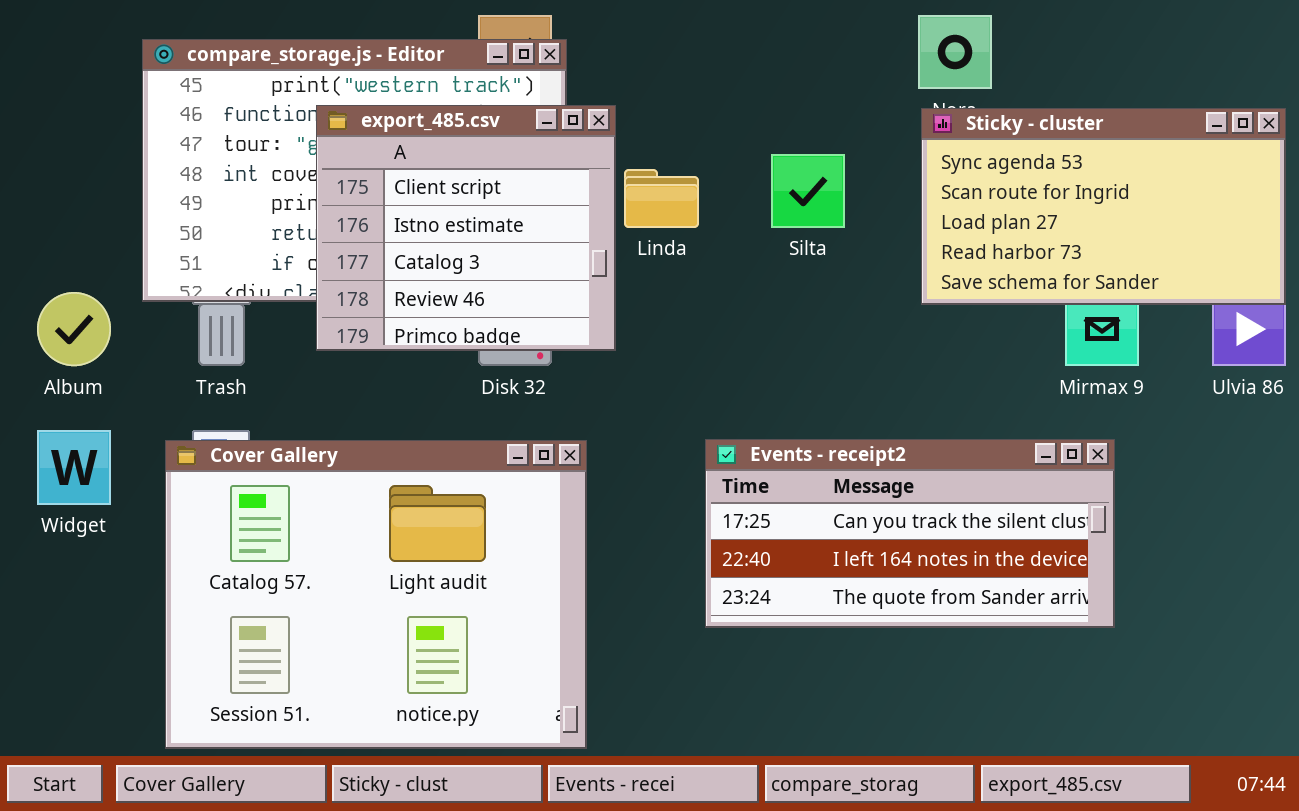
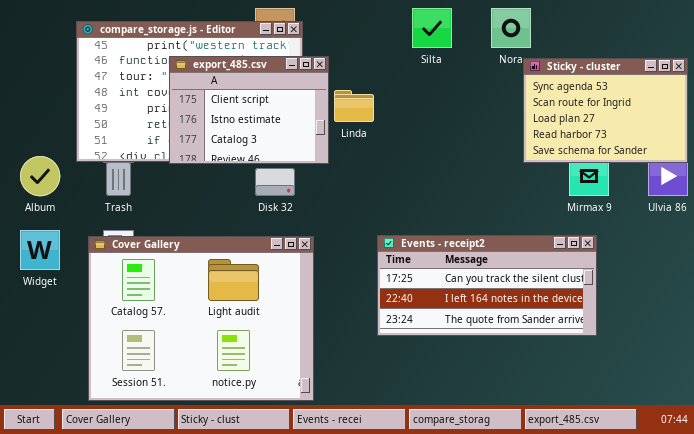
export_485.csv: [316,105,616,351] -> [169,56,329,164], resized
Sticky - cluster: [921,108,1286,305] -> [523,58,688,163], resized
Silta: [771,154,845,228] -> [412,8,452,48], moved

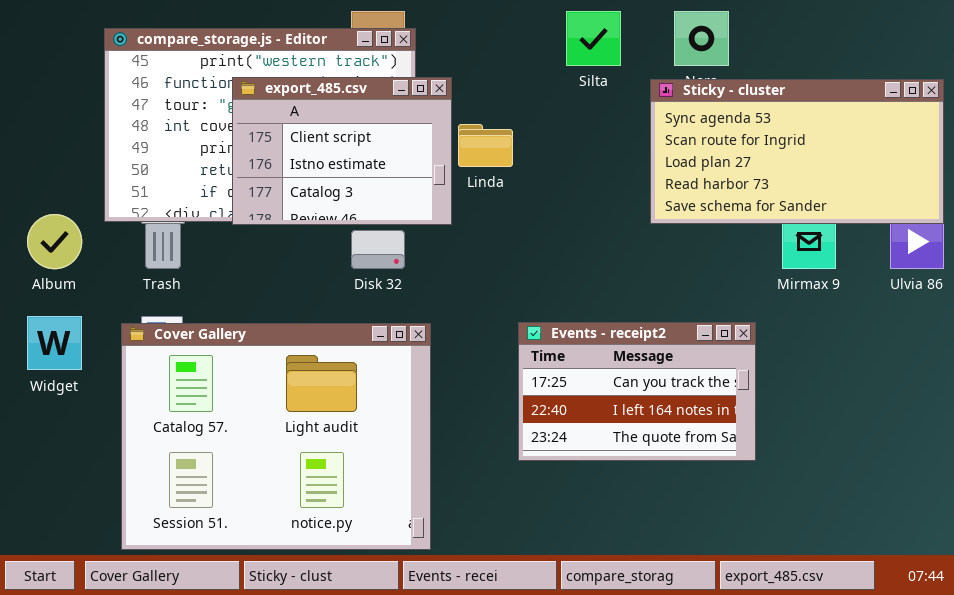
Sticky - cluster: [523,58,688,163] -> [650,79,944,224], resized
Events - receipt2: [377,235,597,336] -> [518,322,756,461], resized

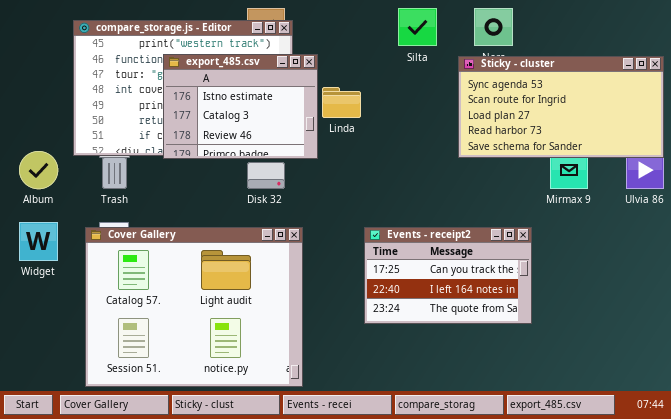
export_485.csv: [232,77,452,225] -> [163,54,318,159], scrolled down 1 row

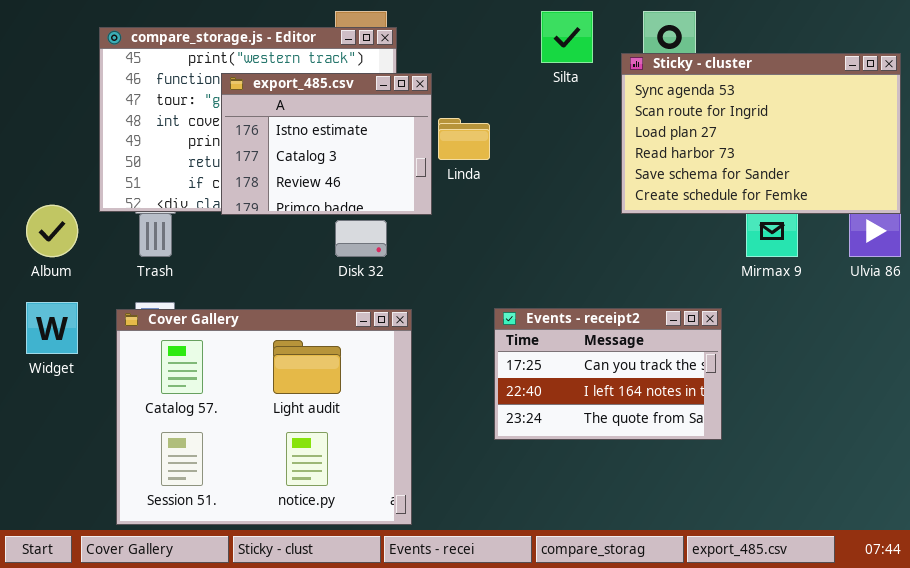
Sticky - cluster: [458,56,664,158] -> [621,53,901,214], resized

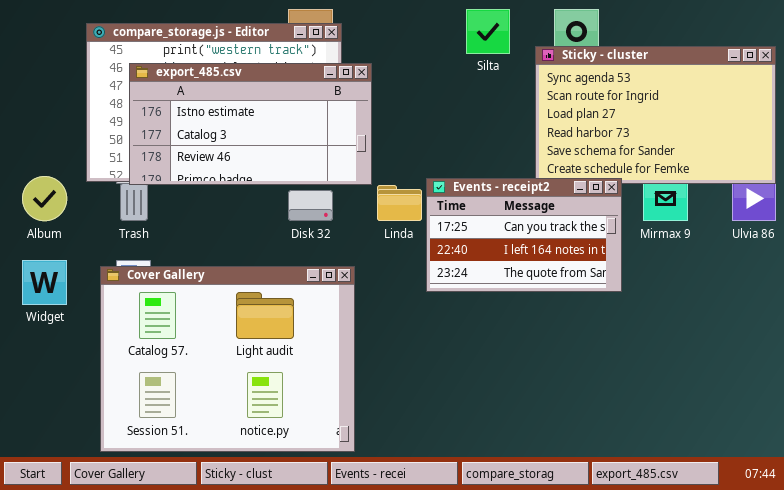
export_485.csv: [221,73,432,215] -> [129,63,372,185], resized
Linda: [438,118,490,160] -> [377,185,422,221], moved
Events - receipt2: [494,308,722,440] -> [426,178,622,292], moved

